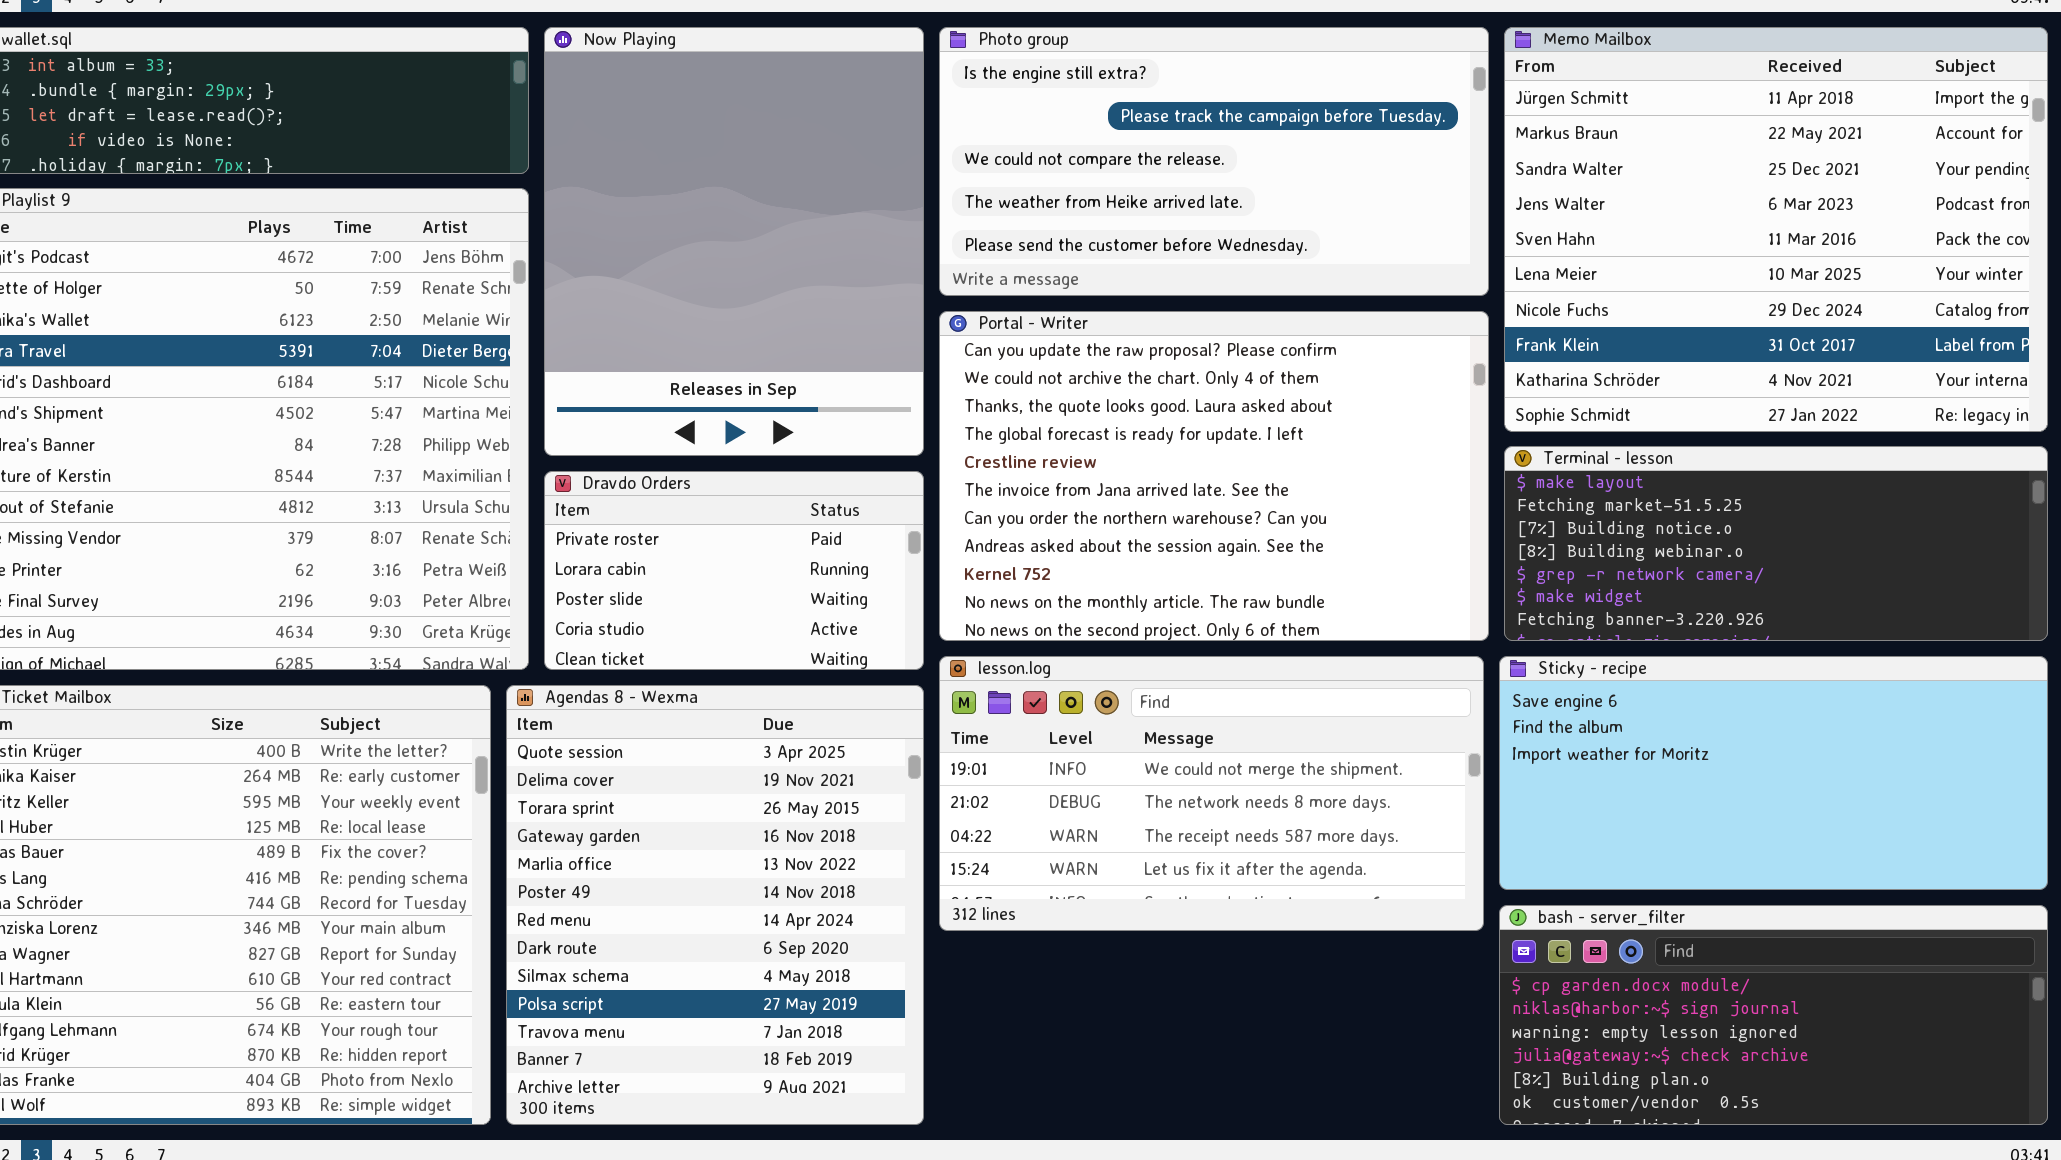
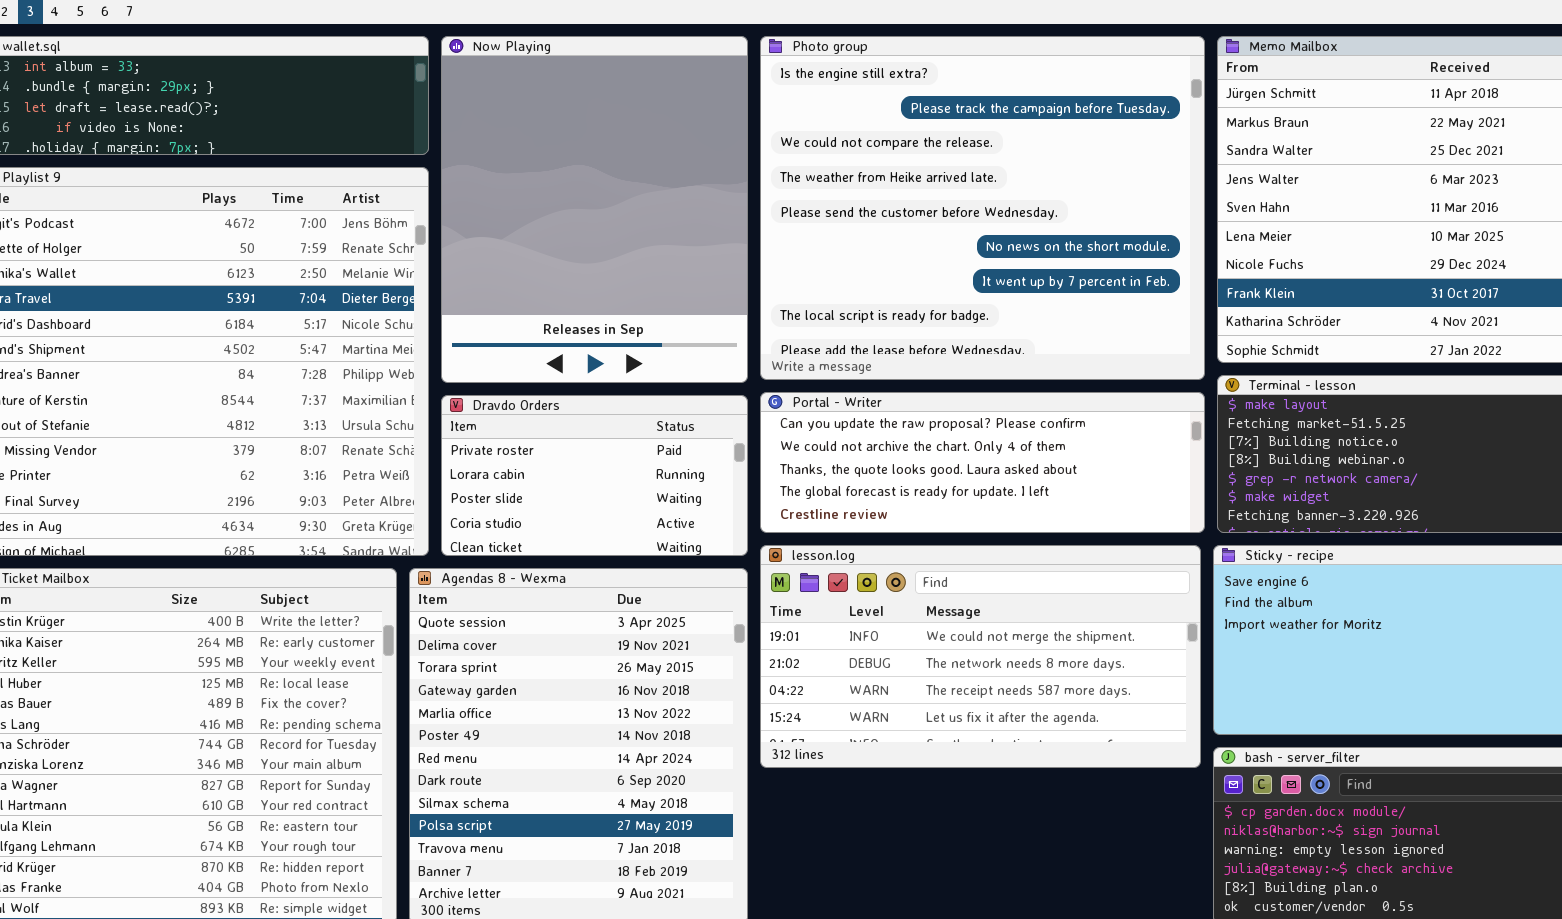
Photo group: [939,27,1489,296] -> [760,36,1205,380], resized
Portal - Writer: [939,311,1489,641] -> [760,392,1205,533], resized

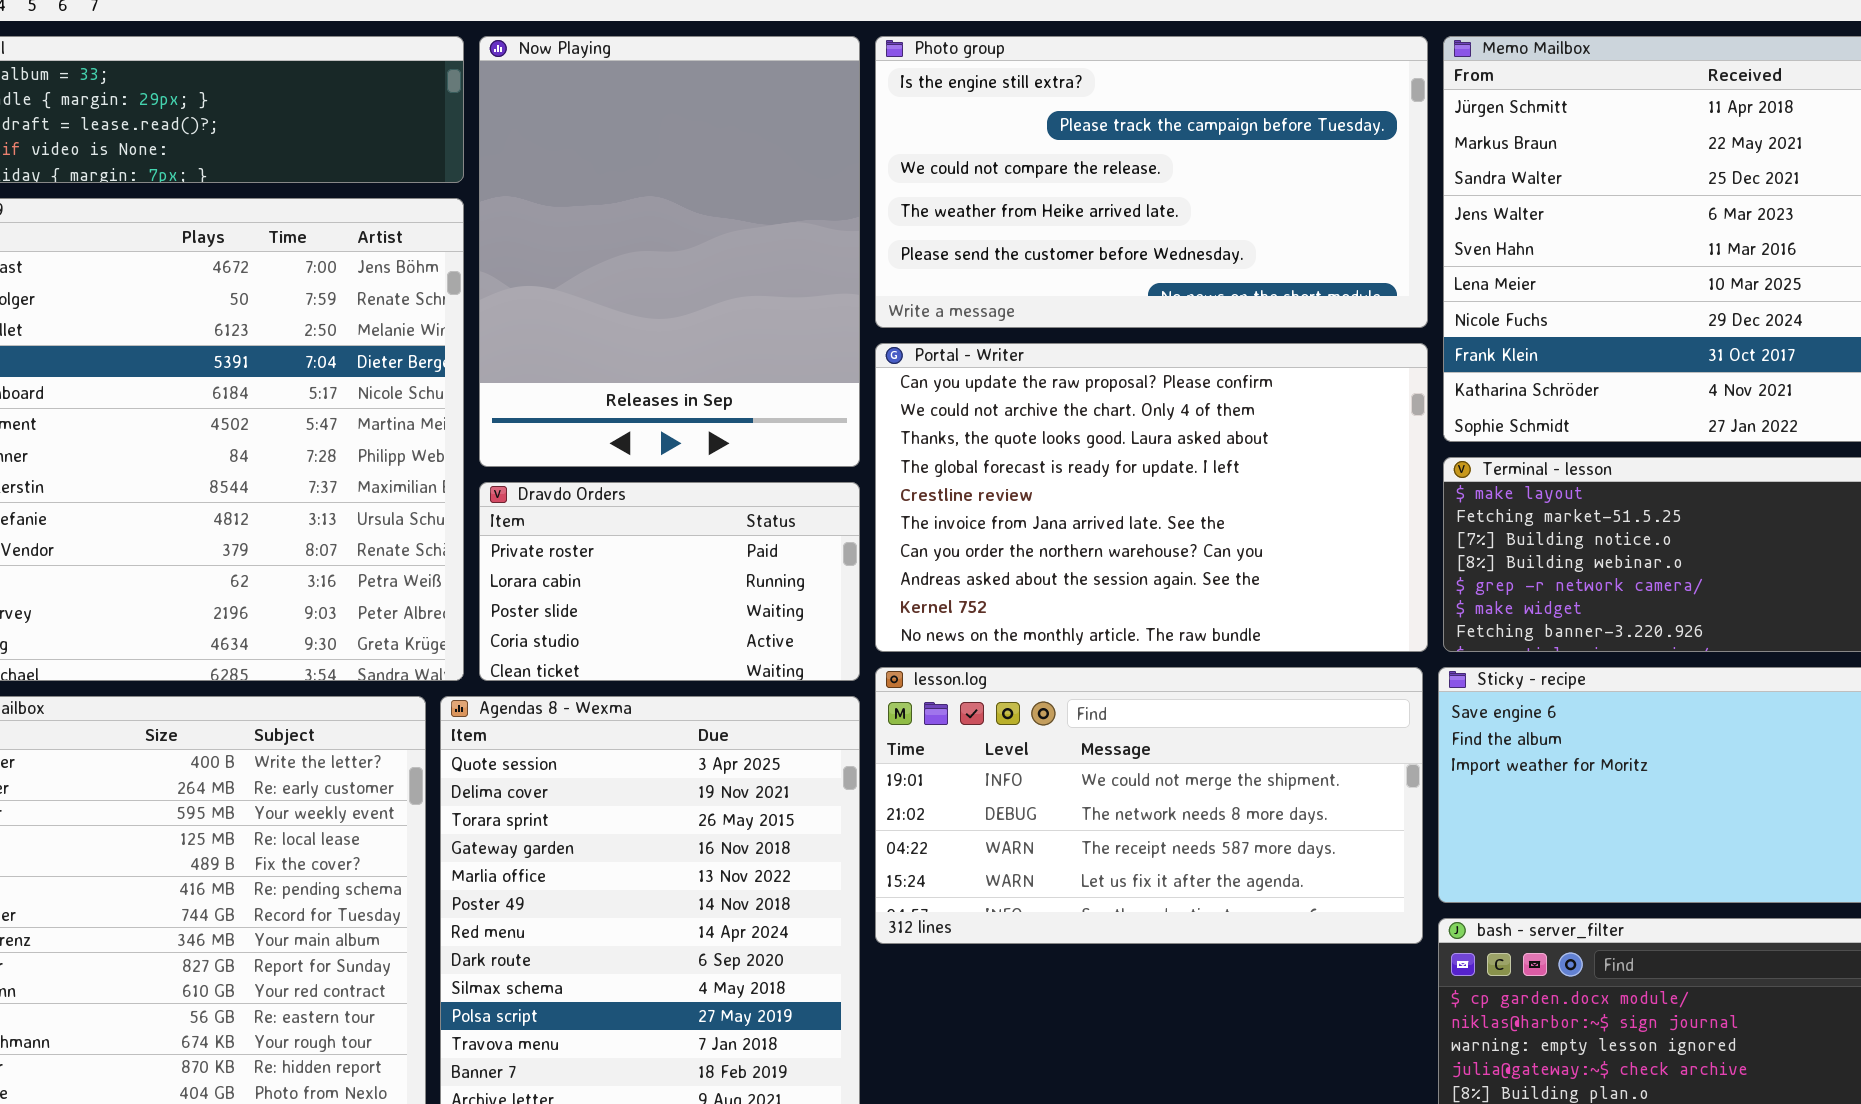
Photo group: [760,36,1205,380] -> [875,36,1428,328], resized
Portal - Writer: [760,392,1205,533] -> [875,343,1428,652], resized

